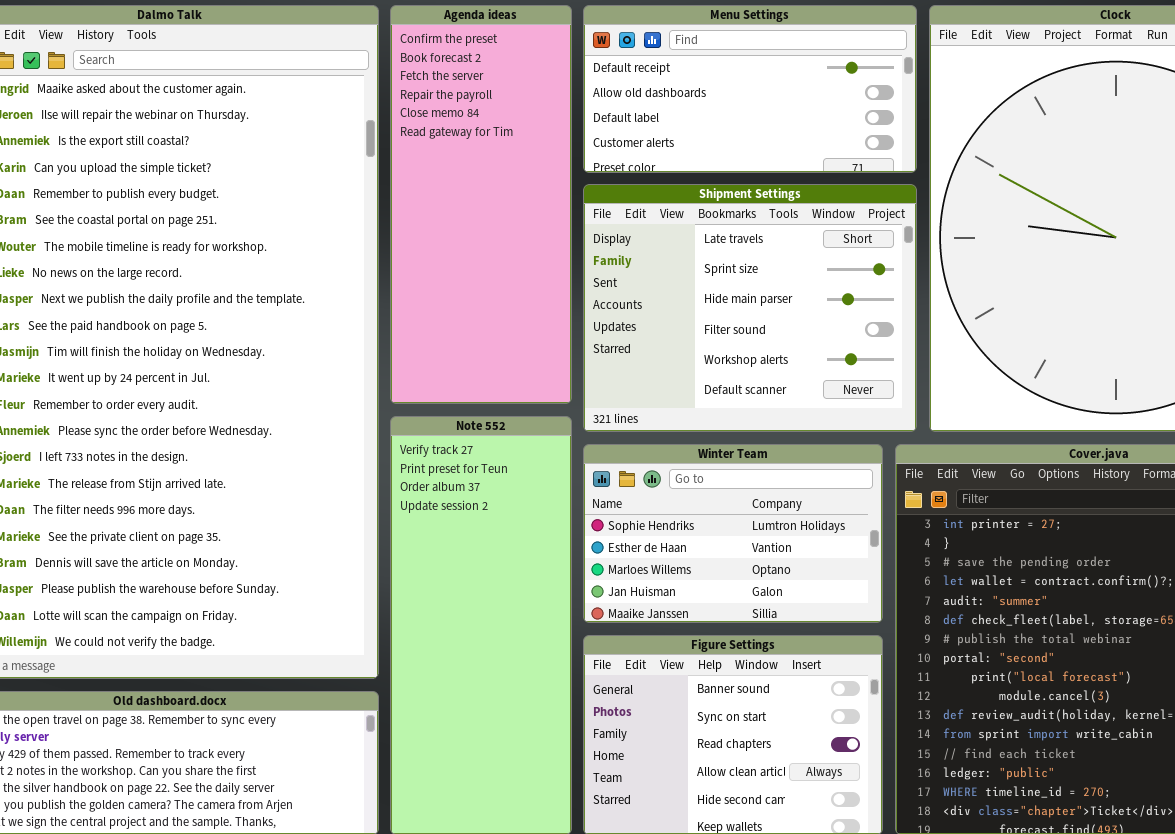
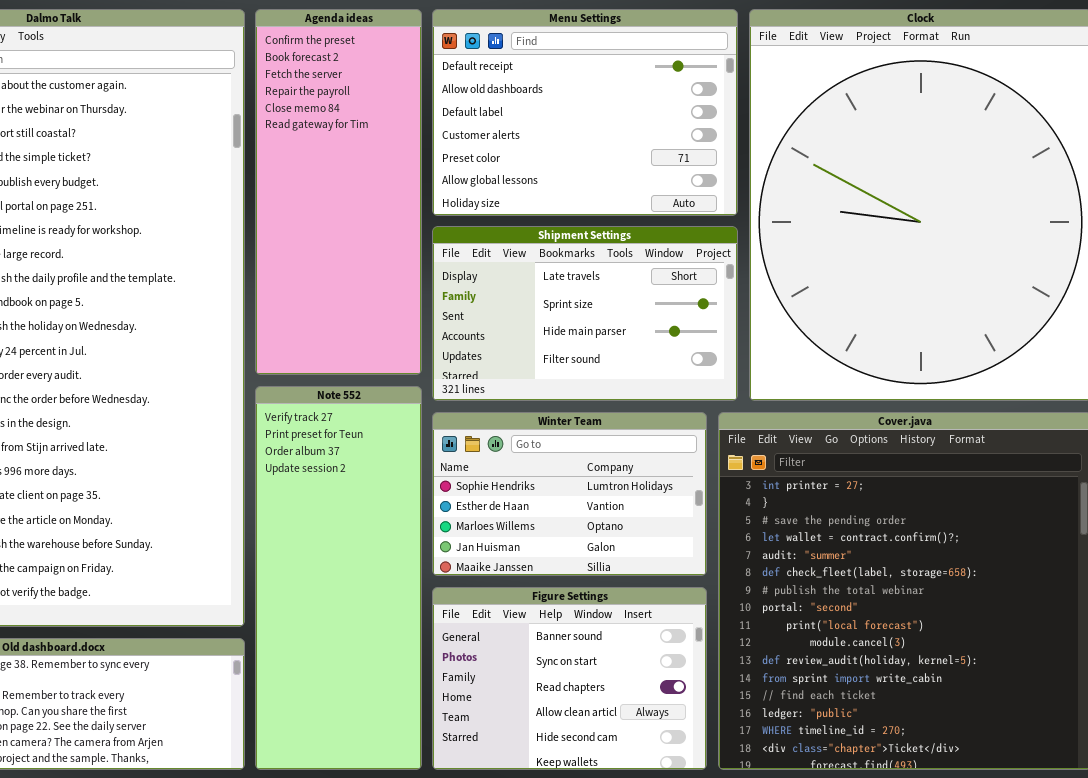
Menu Settings: [583,5,917,173] -> [432,9,738,216], resized
Shipment Settings: [583,184,917,432] -> [432,226,738,401], resized

